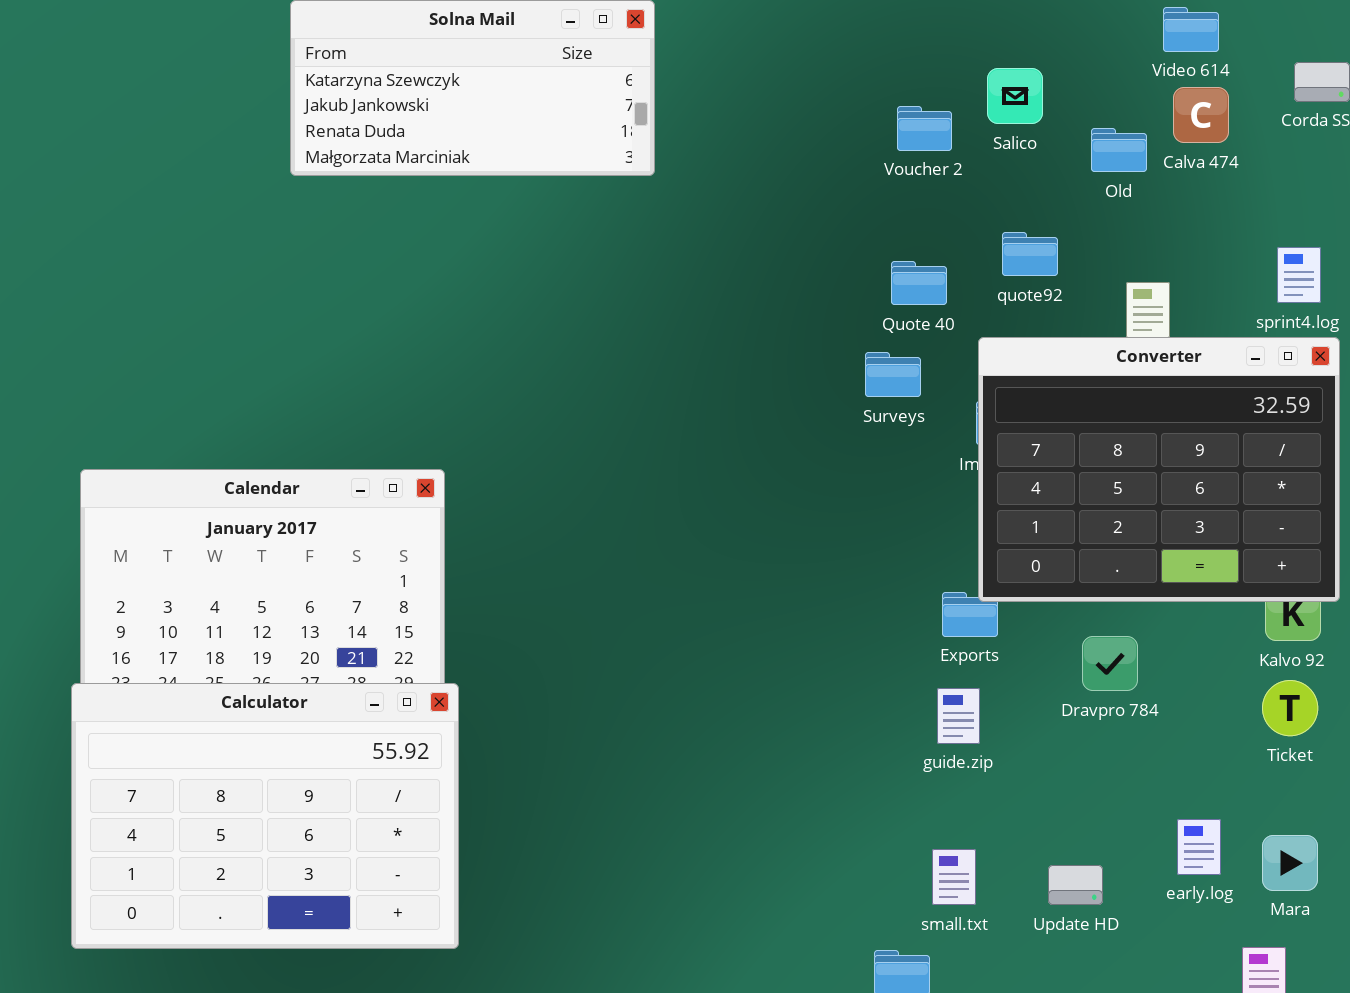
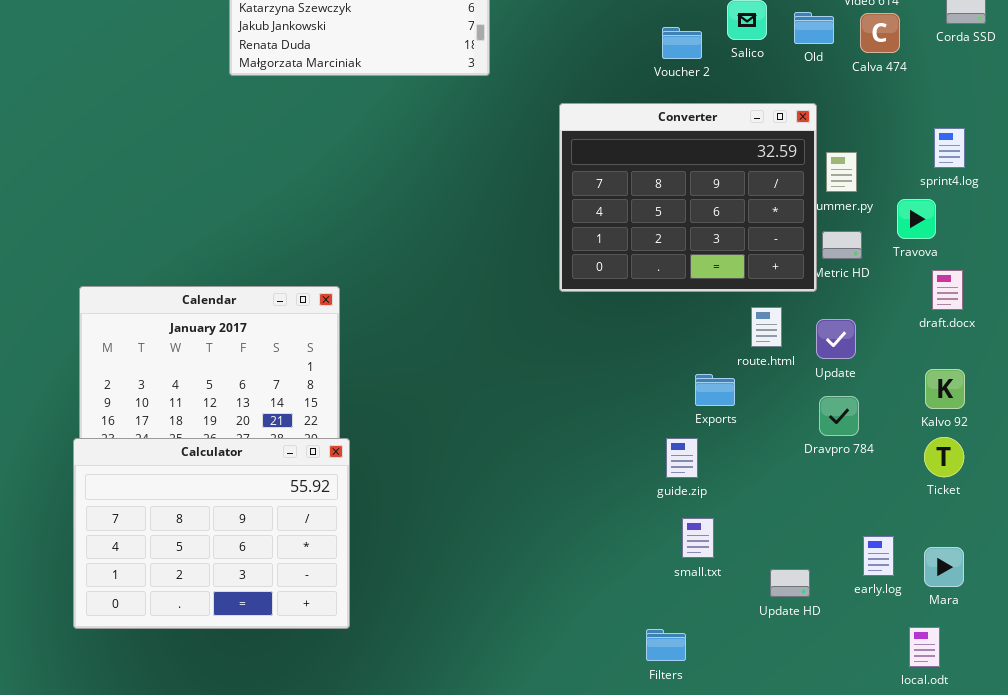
Old: [1091,128,1147,172] -> [794,12,834,44], moved
Converter: [978,337,1340,602] -> [559,103,817,292], moved
Dravpro 784: [1082,636,1138,691] -> [819,396,859,436], moved
guide.zip: [937,688,980,744] -> [666,438,698,478], moved
small.txt: [932,849,976,905] -> [682,518,714,558], moved

